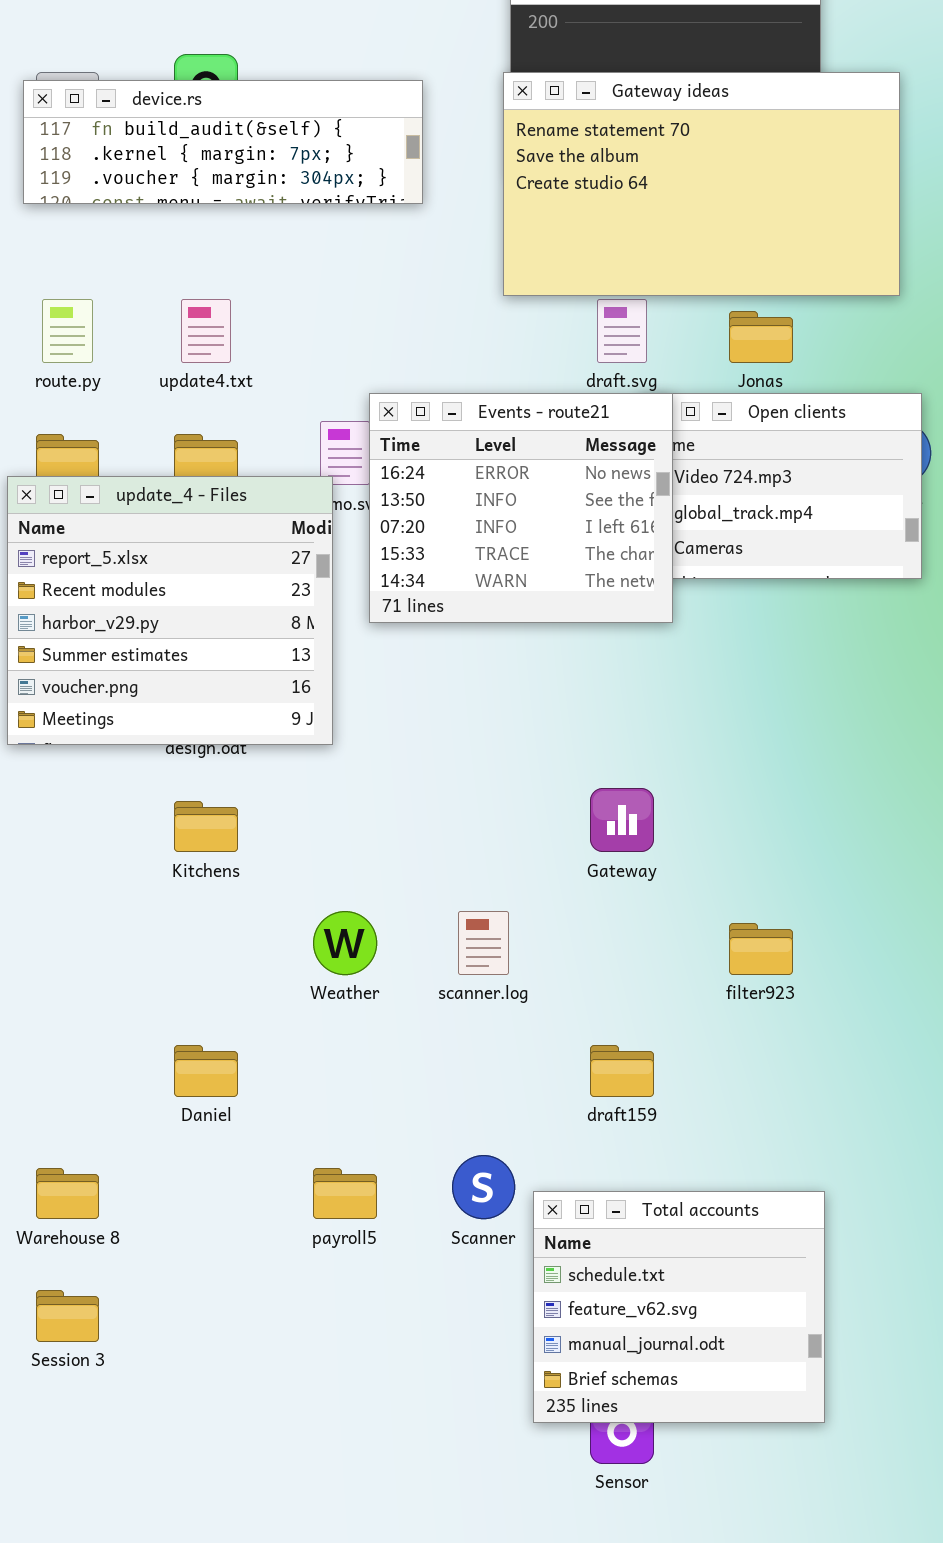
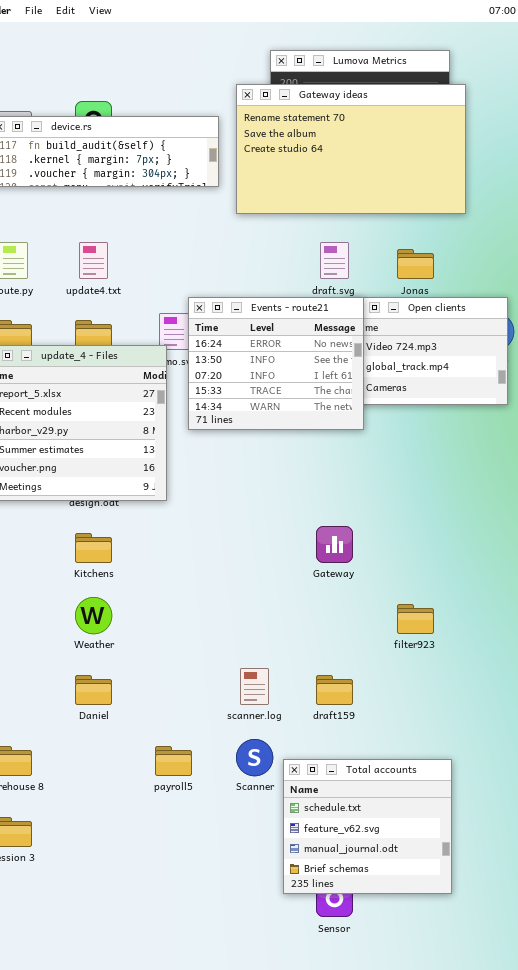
Gateway ideas: [503,72,900,296] -> [236,84,466,214], moved
Weather: [313,911,377,975] -> [75,597,112,634], moved
scanner.log: [458,911,509,975] -> [240,668,269,705], moved

